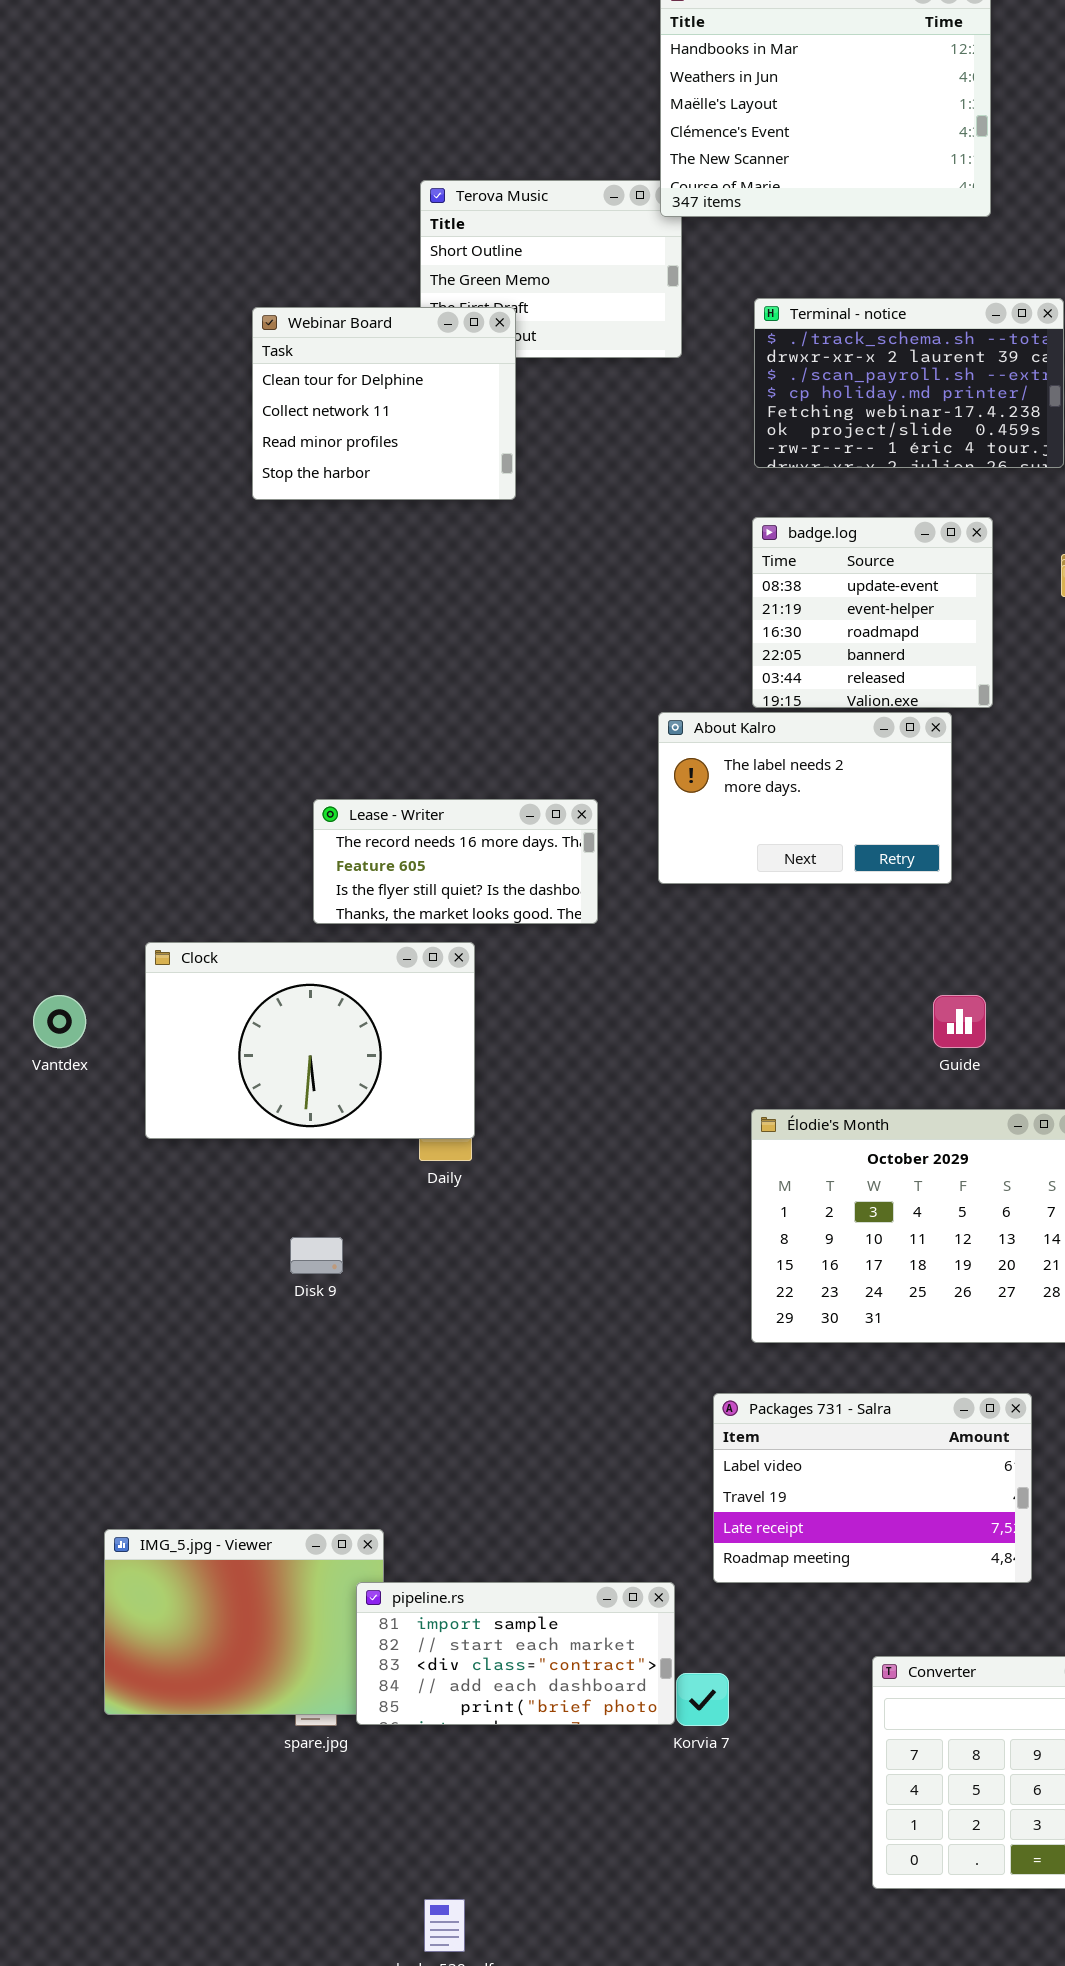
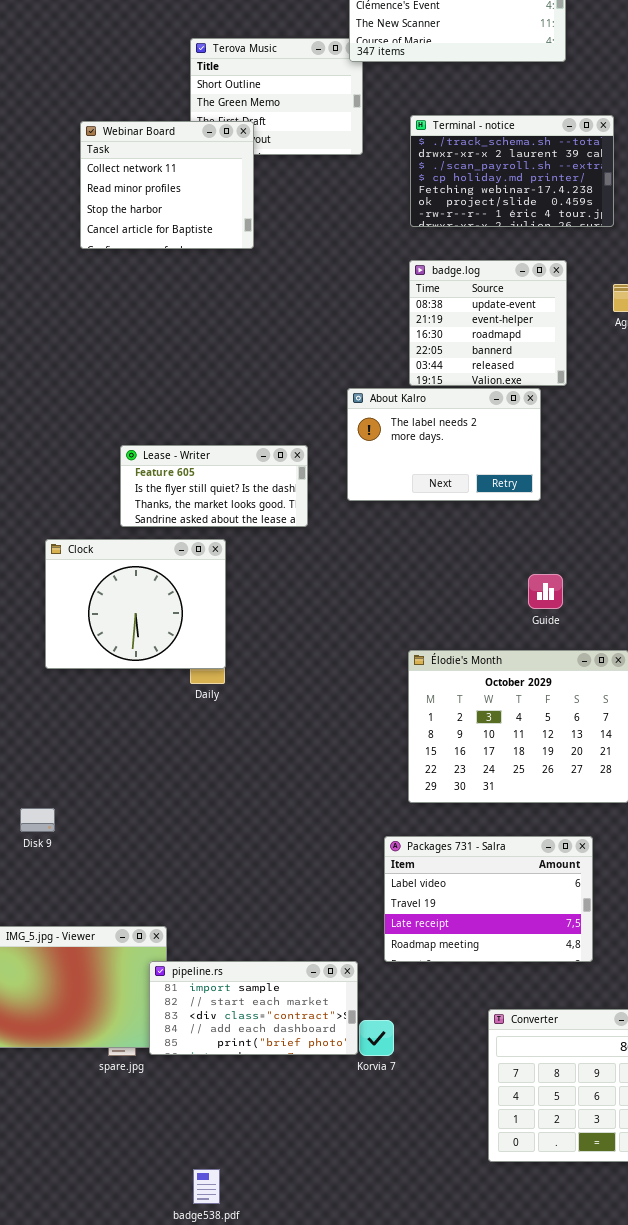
Webinar Board: [252,307,516,500] -> [80,121,254,249], scrolled down 1 row
Lease - Writer: [313,799,598,924] -> [120,445,308,527], scrolled down 1 row
Clock: [145,942,475,1139] -> [45,539,226,669], resized
Disk 9: [290,1237,343,1274] -> [20,808,55,832], moved

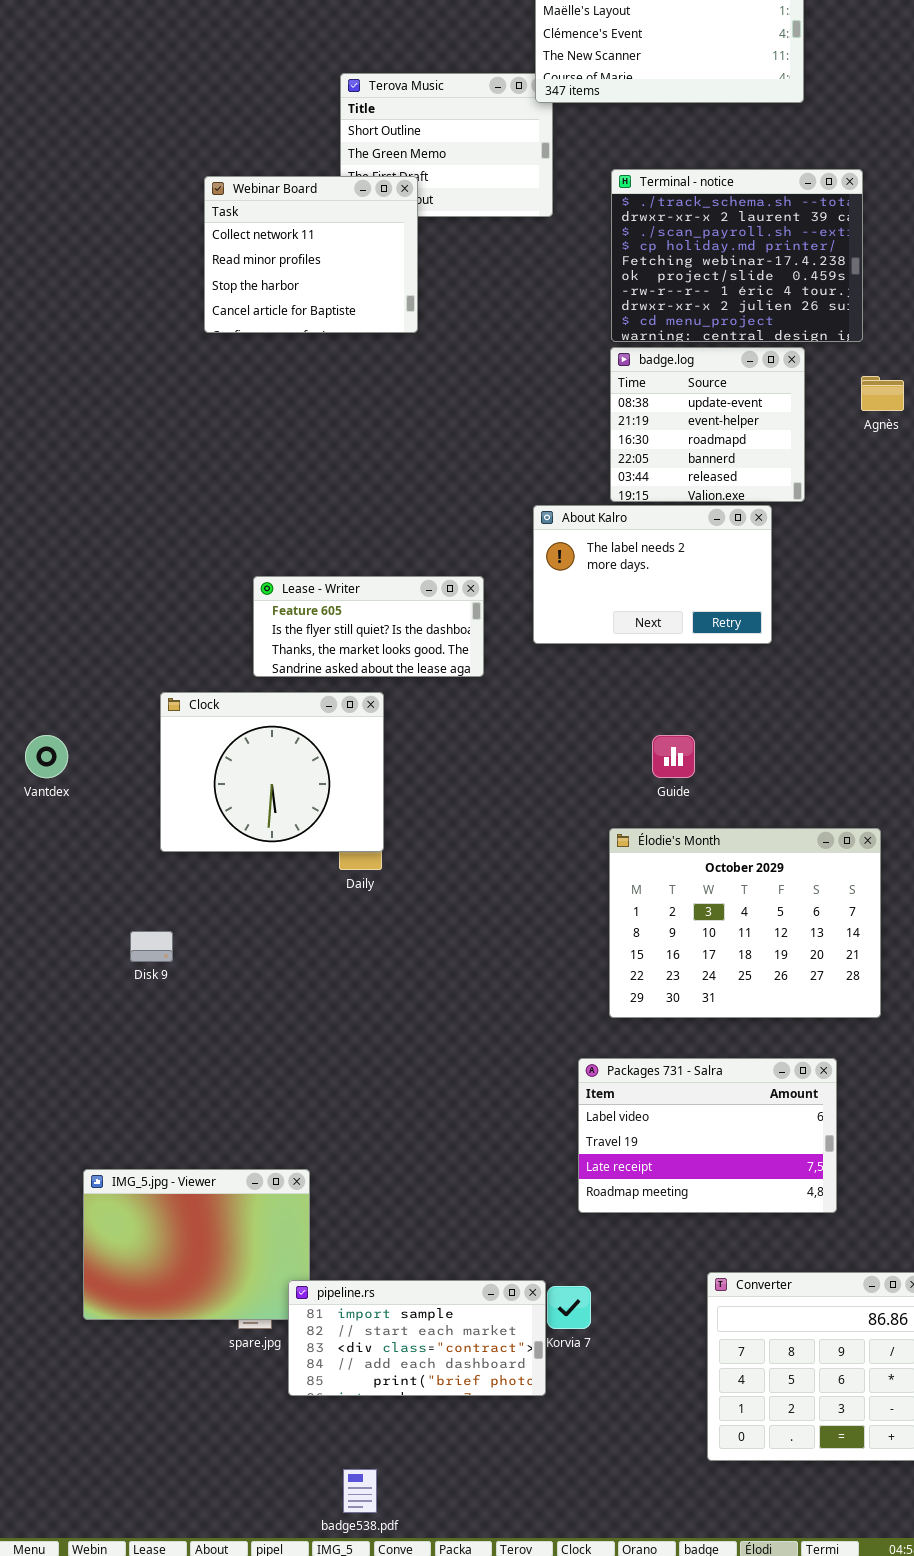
Terminal - notice: [410,115,614,227] -> [611,169,863,342], resized
Guide: [528,574,563,609] -> [652,735,695,778], moved
Disk 9: [20,808,55,832] -> [130,931,173,962], moved
pipeline.rs: [149,961,358,1055] -> [288,1280,546,1396], moved

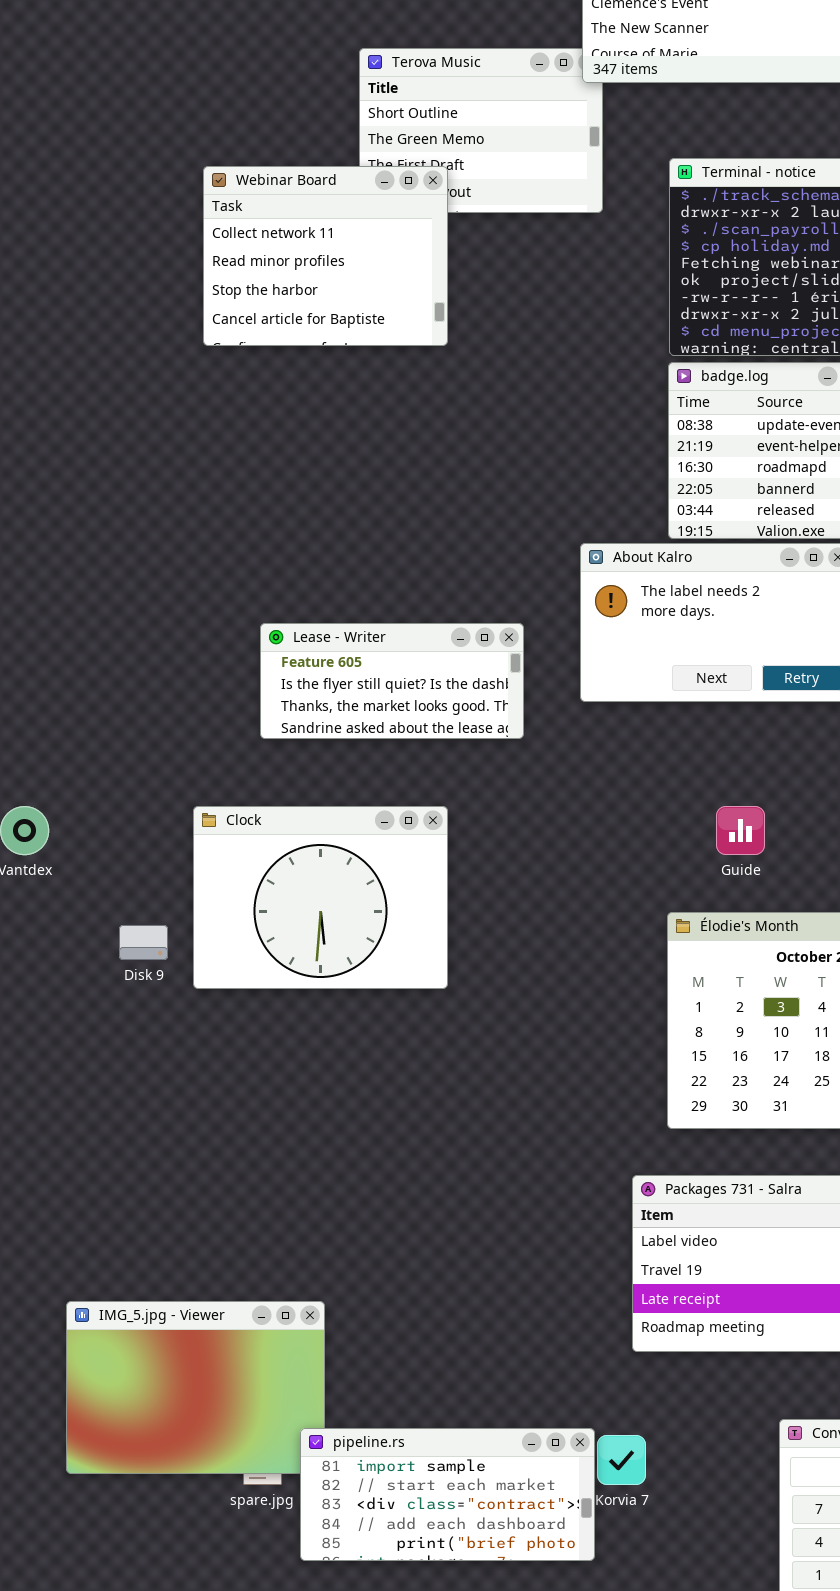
Clock: [160,692,384,852] -> [193,806,448,989], moved
Disk 9: [130,931,173,962] -> [119,925,168,960], moved

